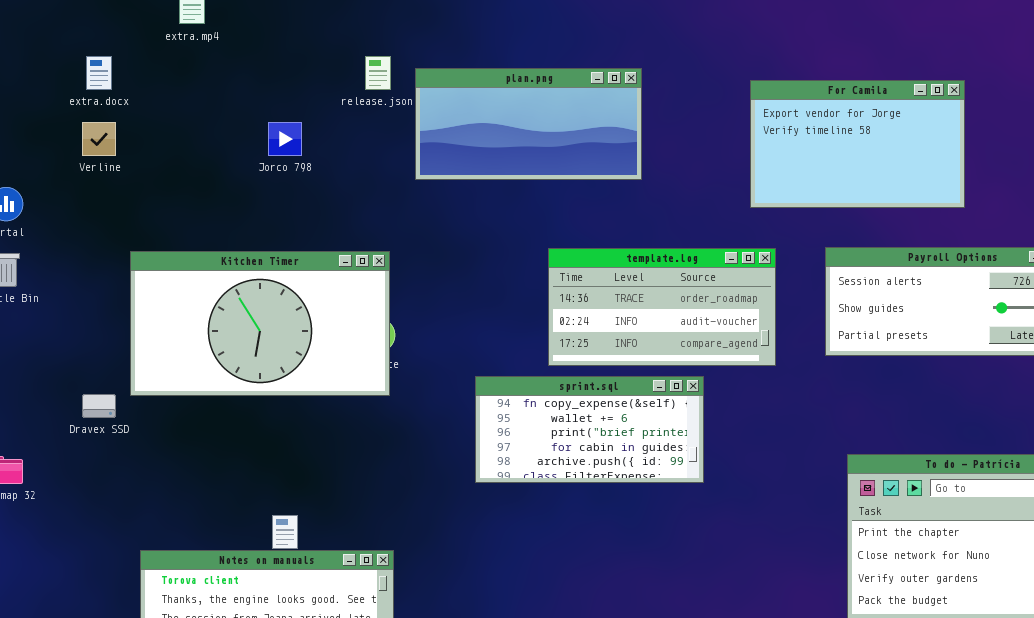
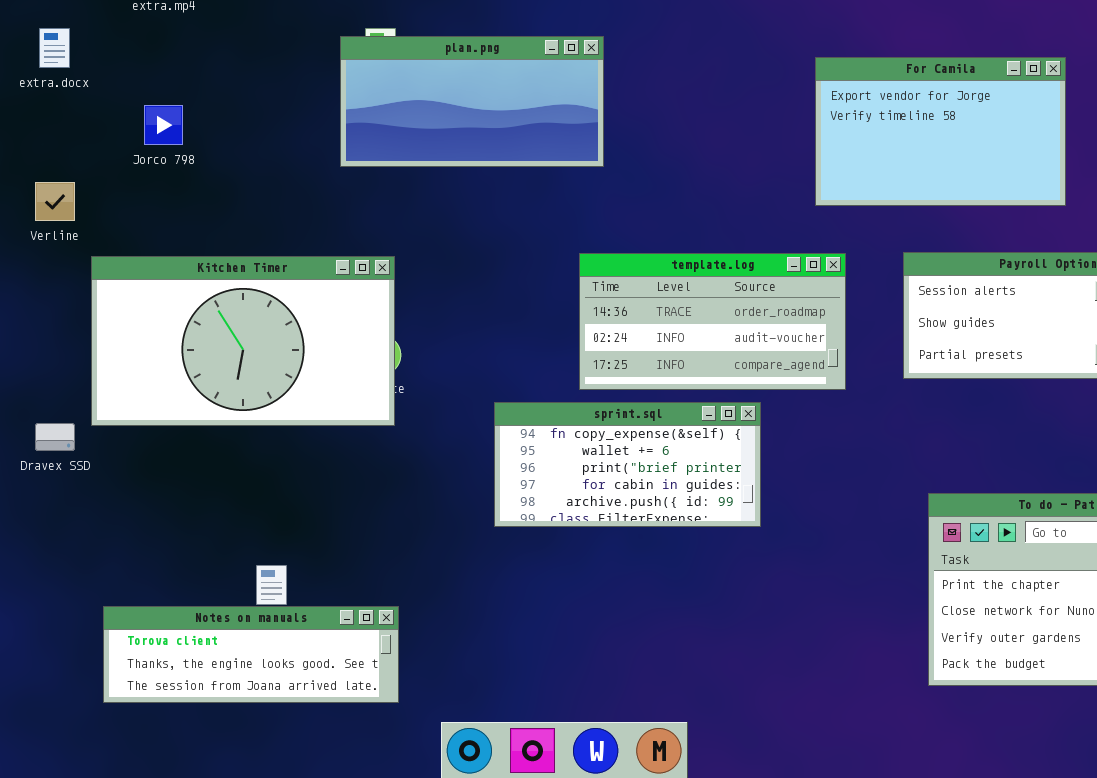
plan.png: [415,68,642,180] -> [340,36,604,167], moved
Verline: [82,122,116,156] -> [35,182,75,221], moved
Jorco 798: [268,122,302,156] -> [144,105,183,145], moved

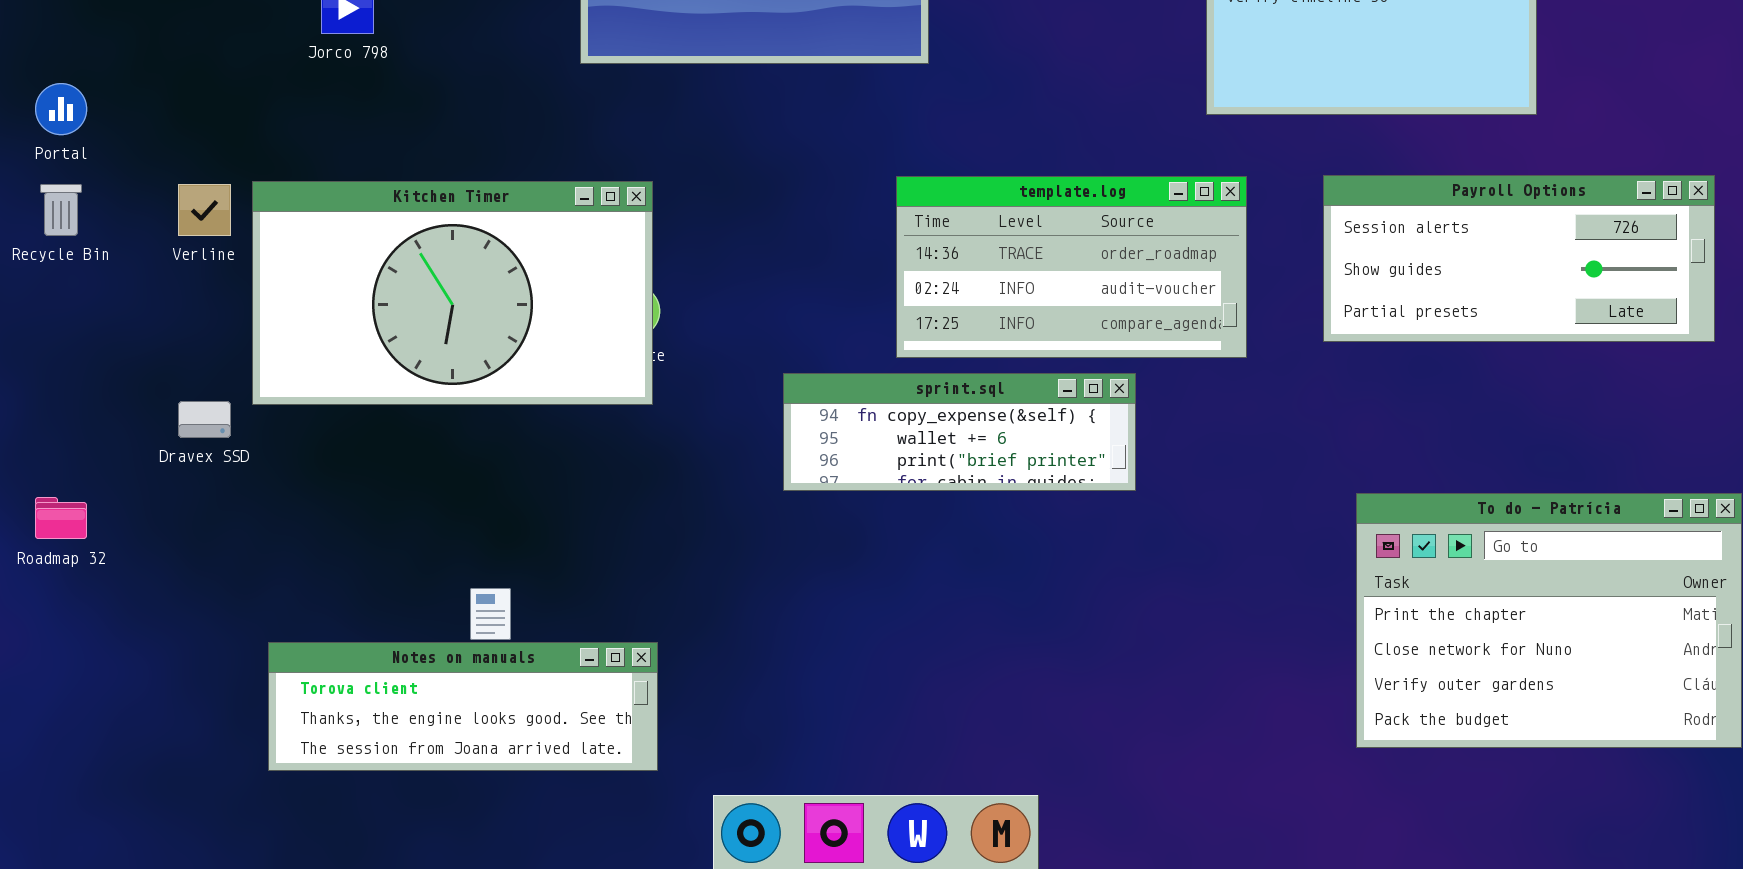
Verline: [35,182,75,221] -> [178,184,231,236], moved
sprint.sql: [494,402,761,527] -> [783,373,1136,491], resized

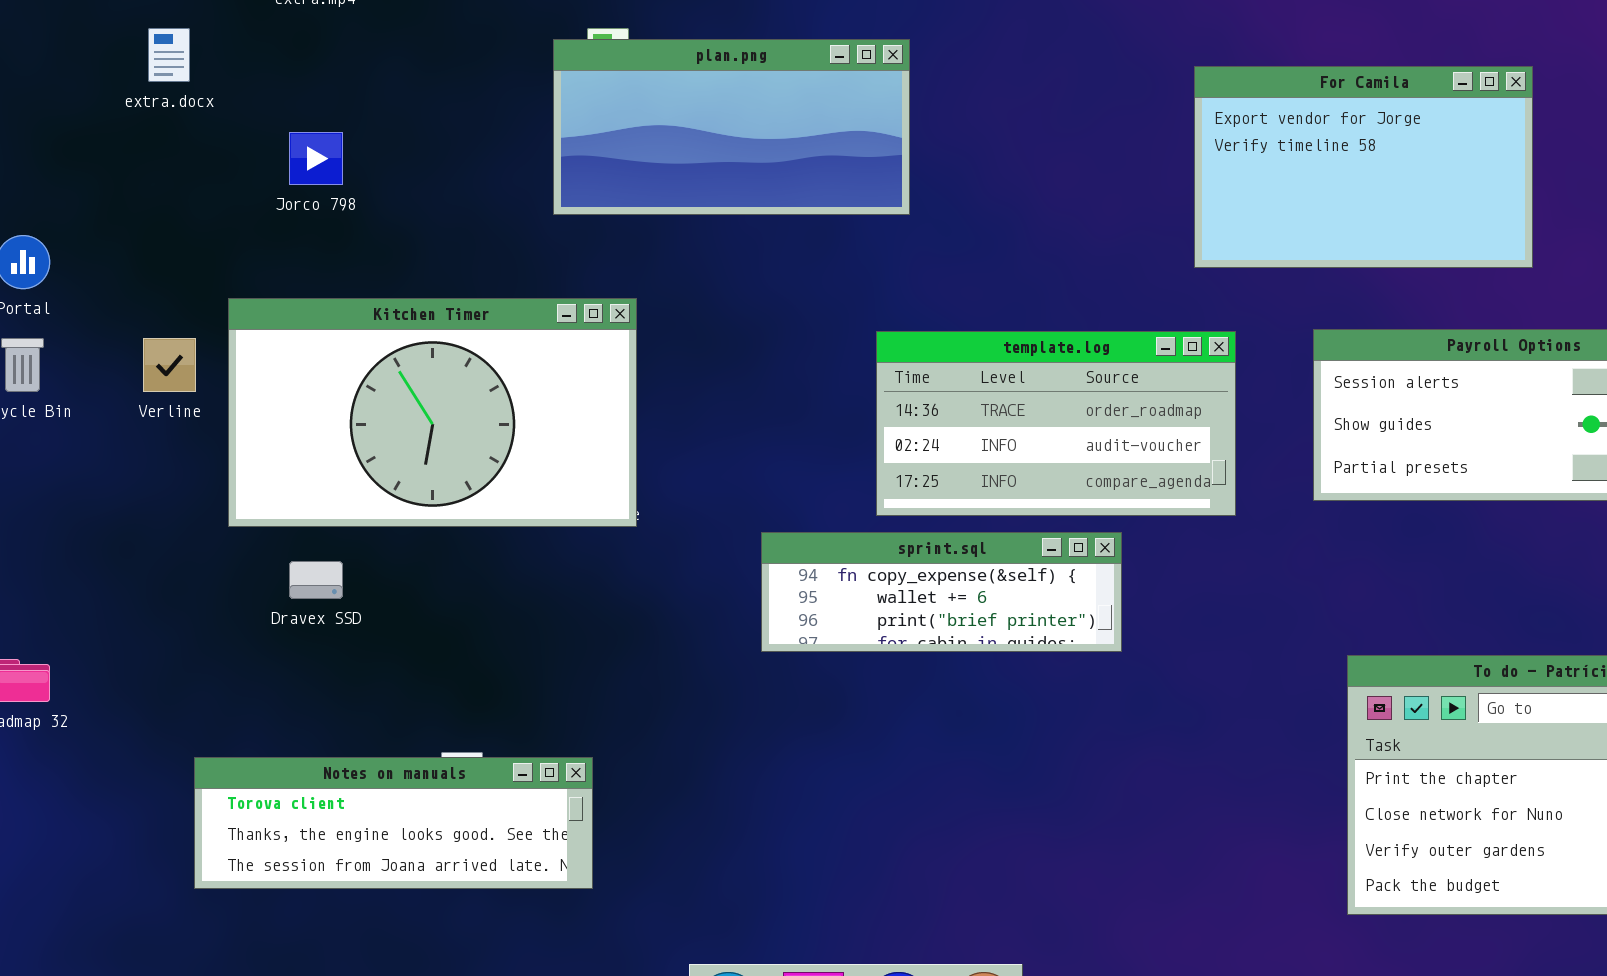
Kitchen Timer: [252,181,653,405] -> [228,298,637,527], moved
Dravex SSD: [178,401,231,438] -> [289,561,343,599], moved
Notes on manuals: [268,642,658,771] -> [194,757,593,889], moved

